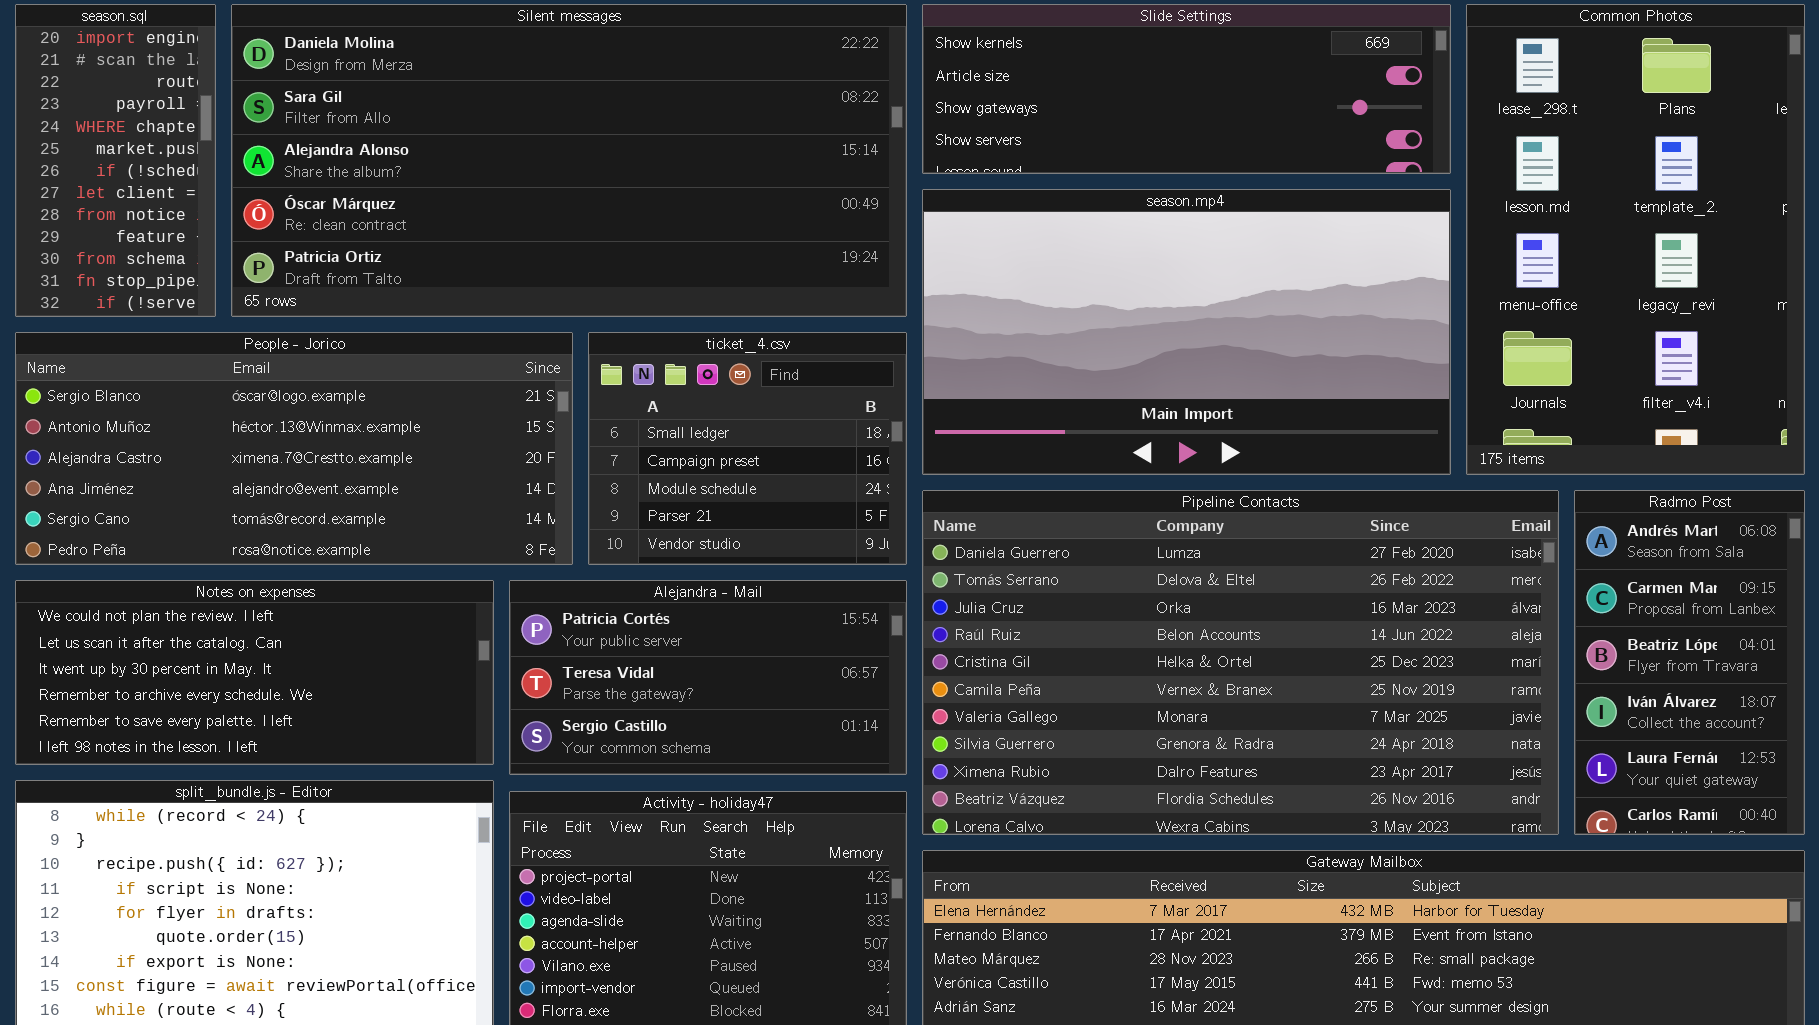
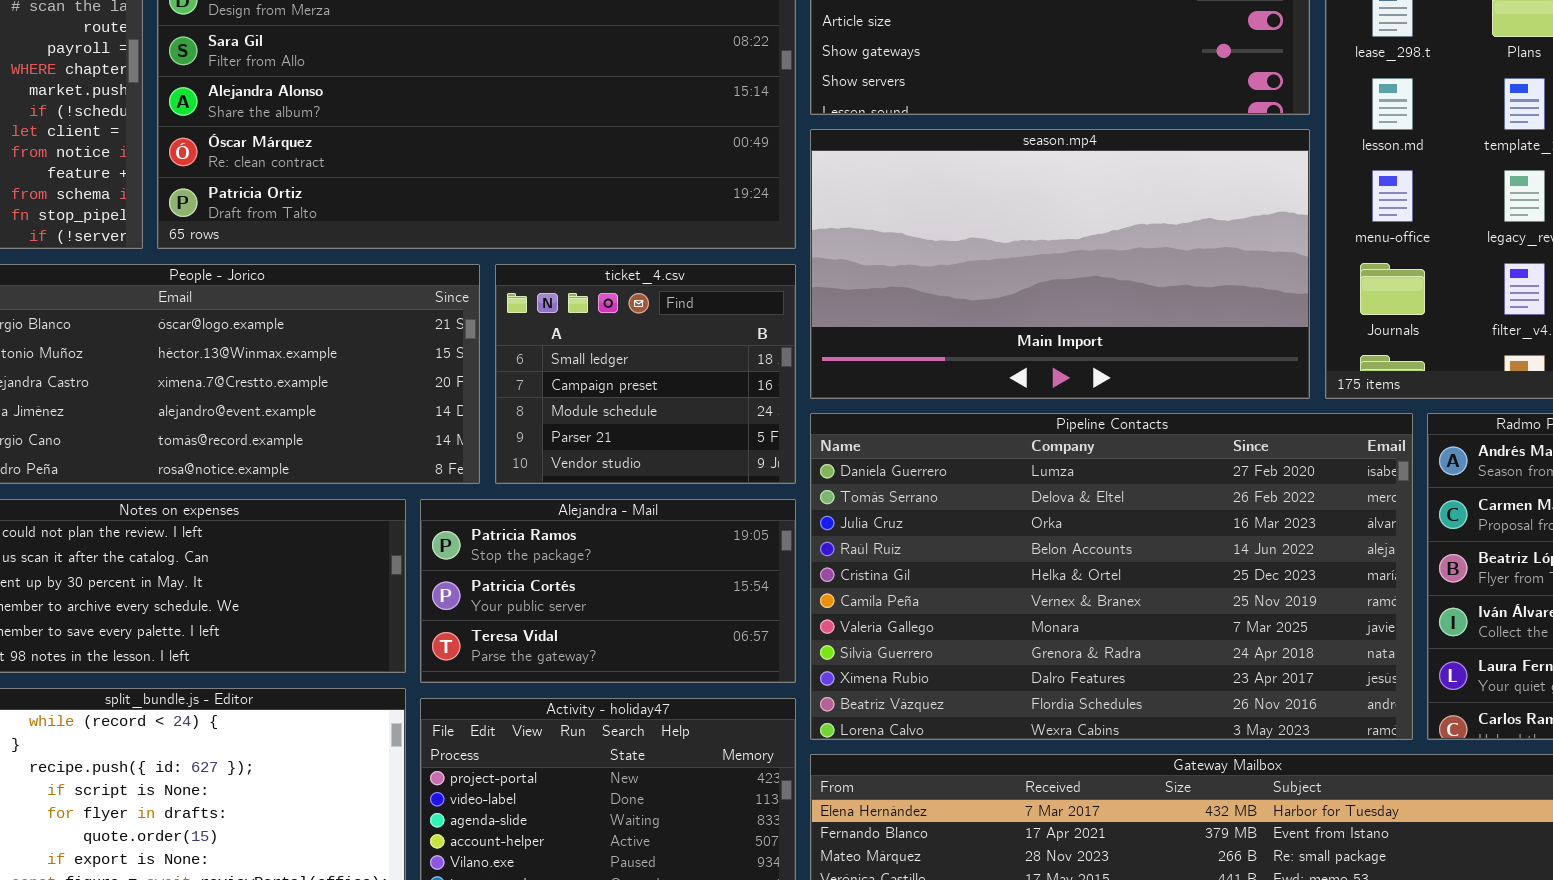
Alejandra - Mail: [509,580,907,775] -> [420,499,796,683], scrolled up 1 row

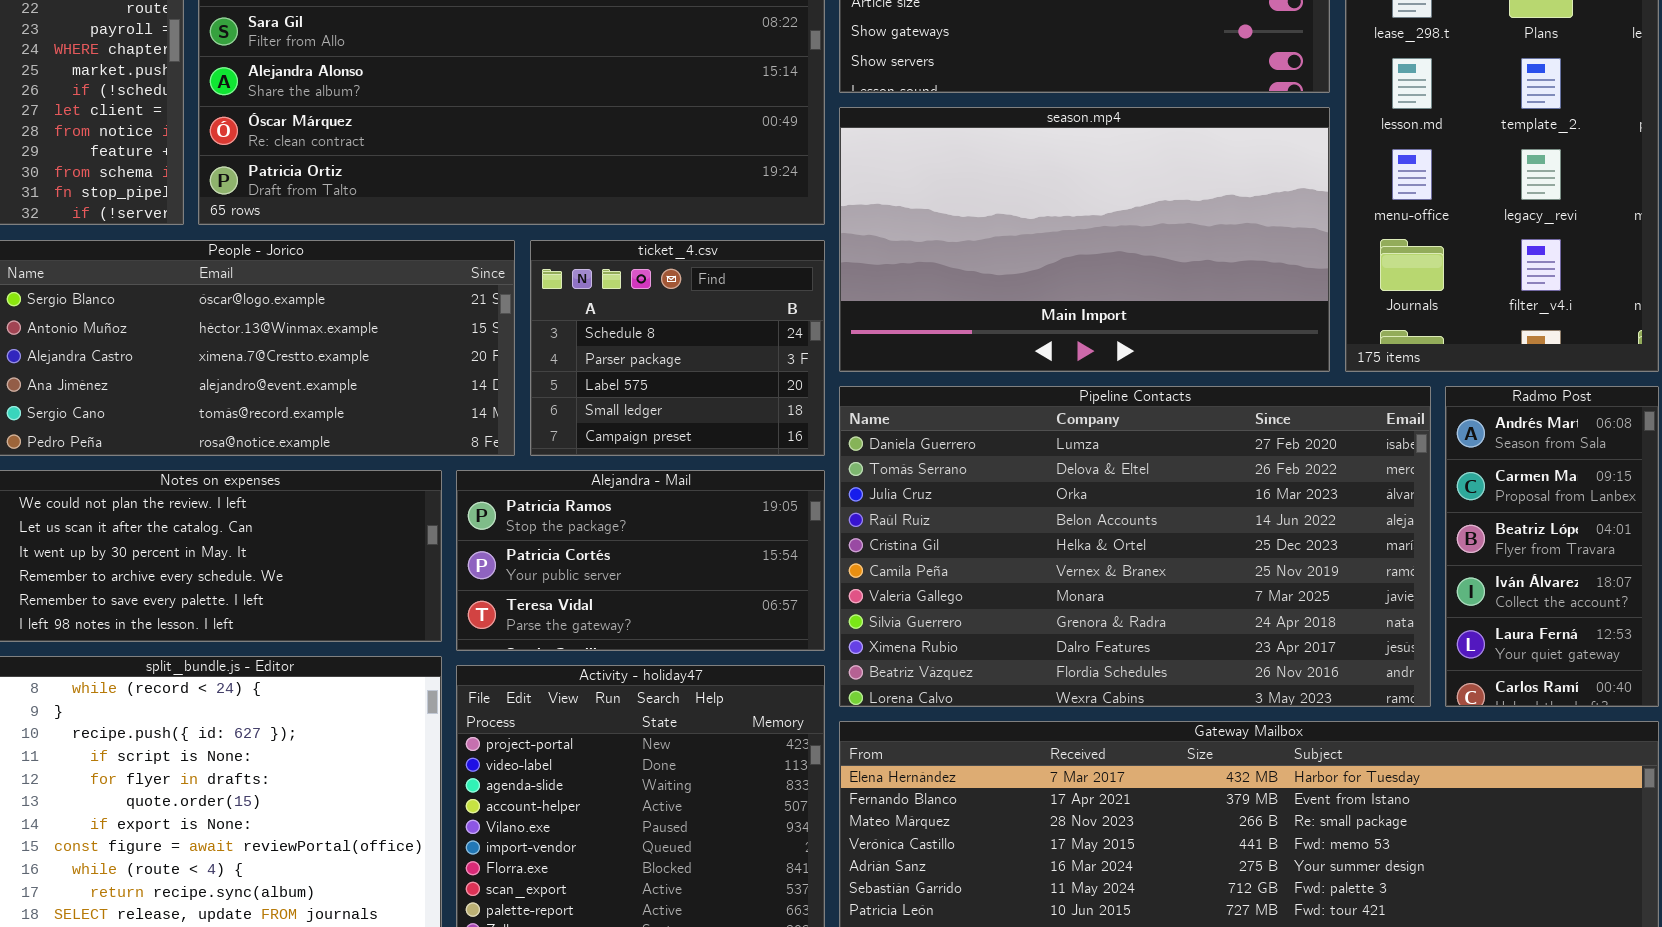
ticket_4.csv: [495,264,796,484] -> [530,240,825,456], scrolled up 3 rows

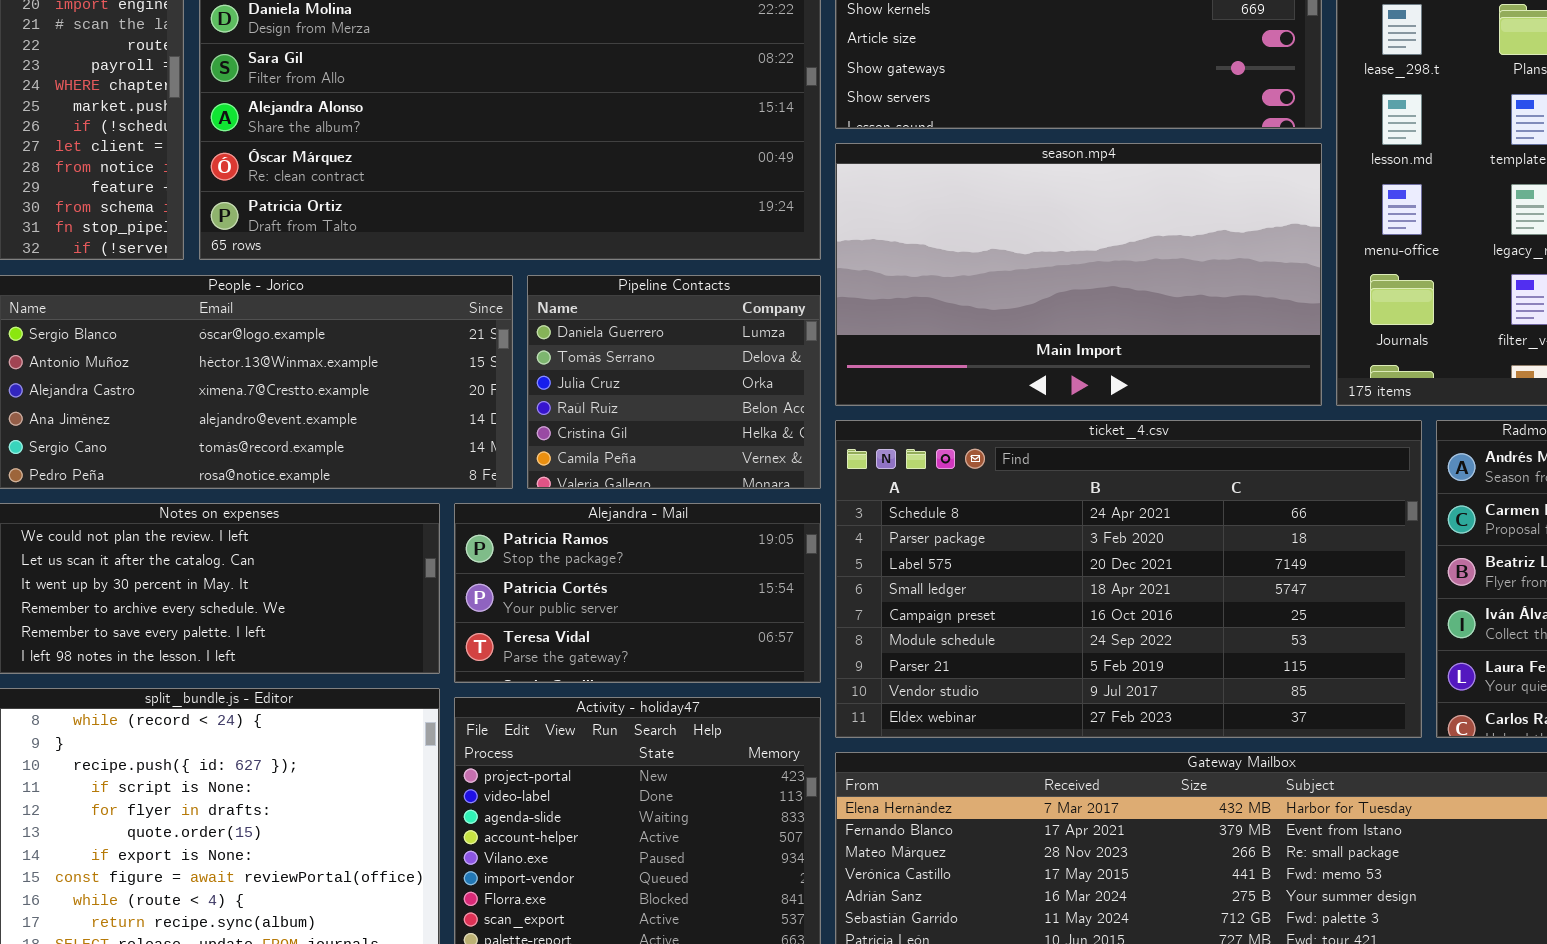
ticket_4.csv: [530,240,825,456] -> [835,420,1422,738], moved, resized
Pipeline Contacts: [839,386,1431,707] -> [527,275,821,489], moved, resized

